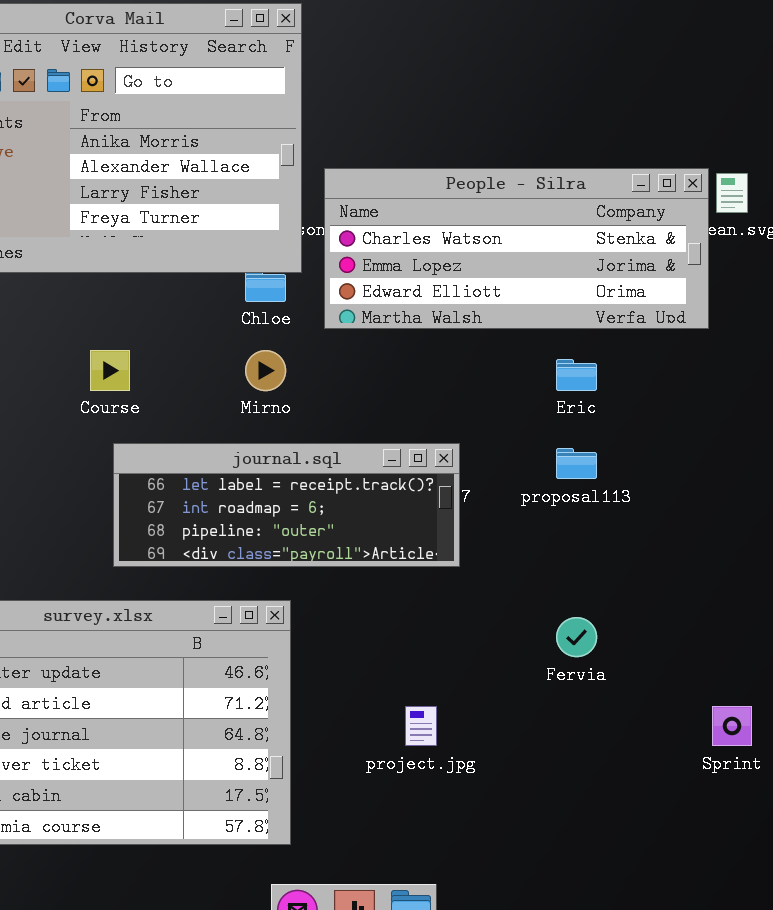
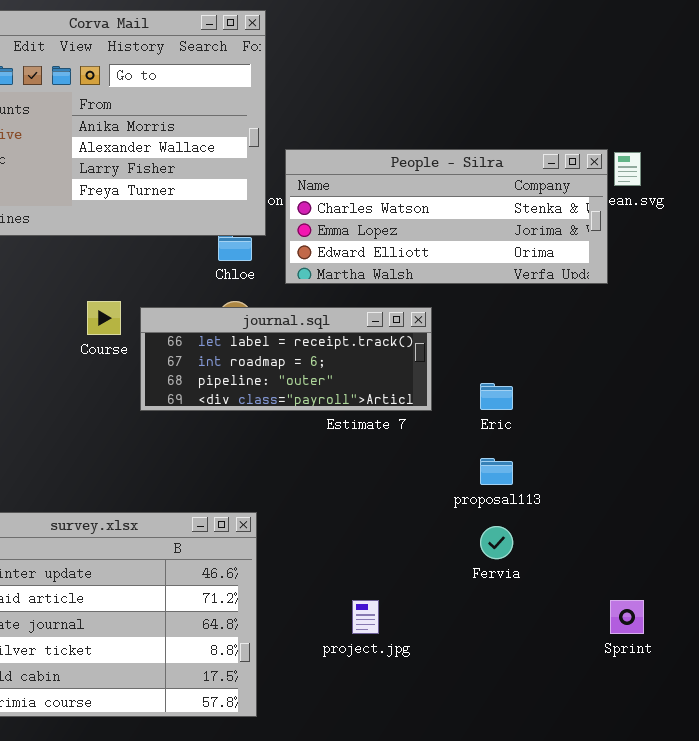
Eric: [556,359,597,391] -> [480,383,513,410], moved
journal.sql: [113,443,460,567] -> [140,307,432,411], moved
proposal113: [556,448,597,479] -> [480,458,513,485], moved

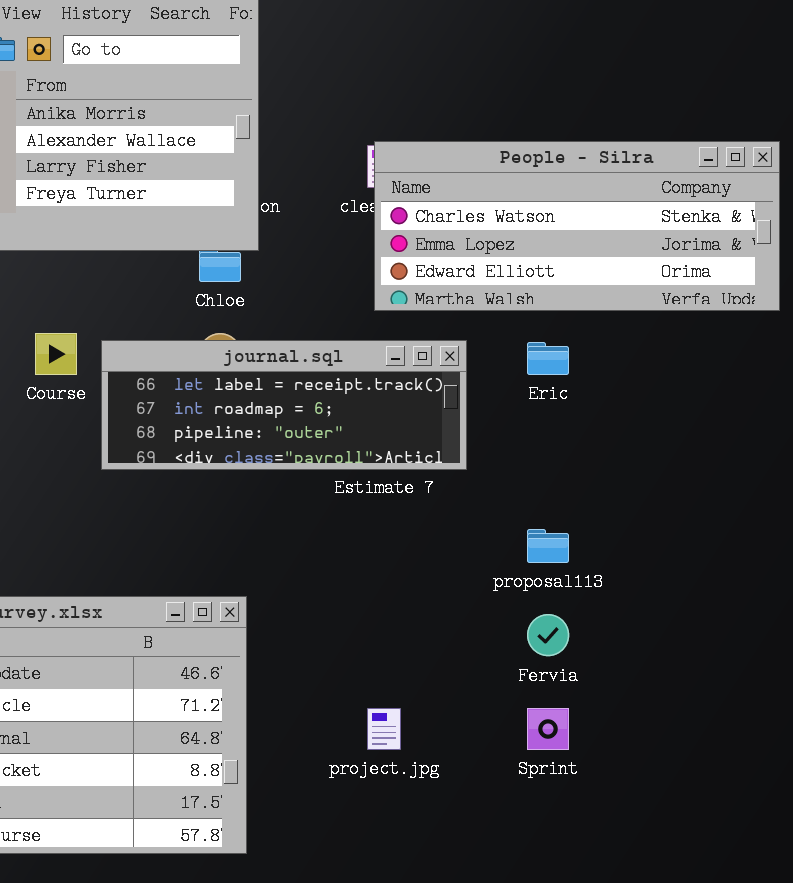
People - Silra: [285,149,608,284] -> [374,141,780,311], moved
Eric: [480,383,513,410] -> [527,342,569,375], moved
Sprint: [610,600,644,634] -> [527,708,569,750], moved

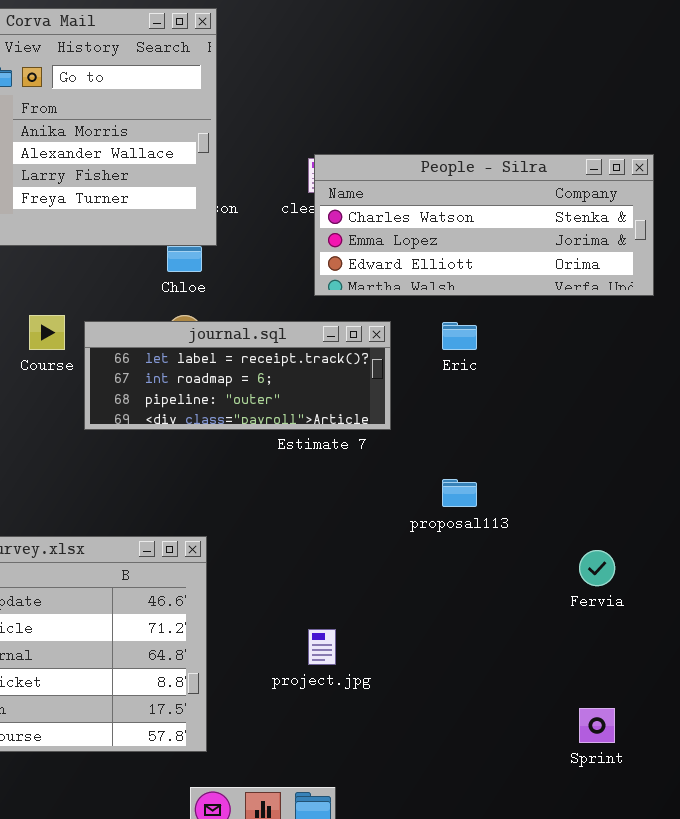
Fervia: [527,614,569,656] -> [579,550,615,586], moved
Sprint: [527,708,569,750] -> [579,708,615,743], moved

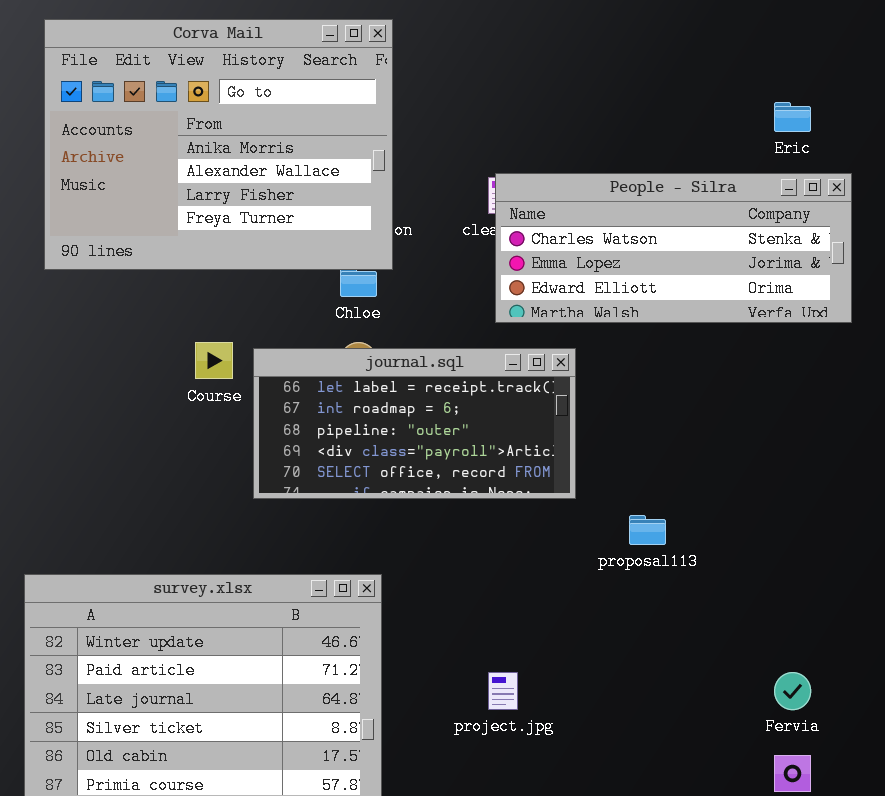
journal.sql: [84,321,391,430] -> [253,348,576,499], resized
Eric: [442,322,477,350] -> [774,102,811,132], moved
Fervia: [579,550,615,586] -> [774,672,811,710], moved

